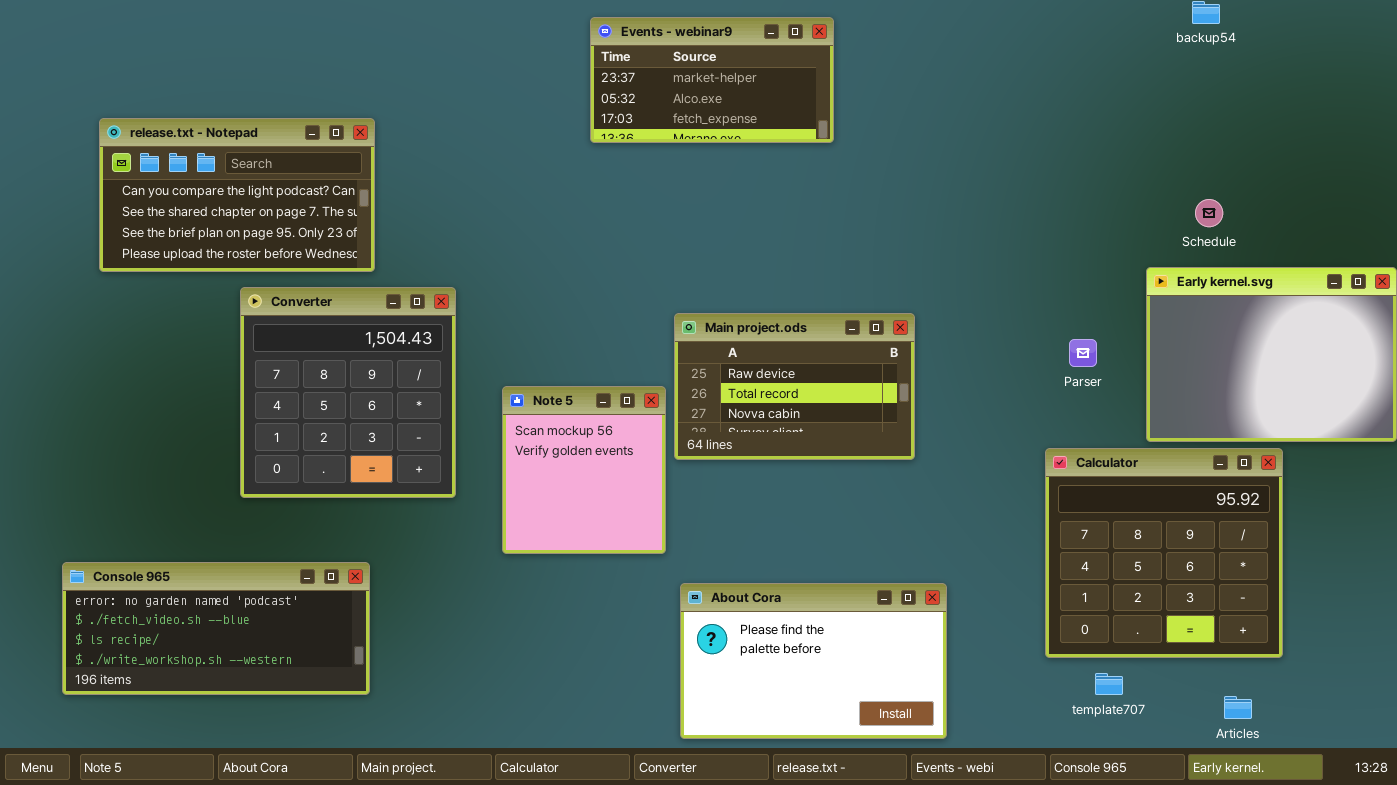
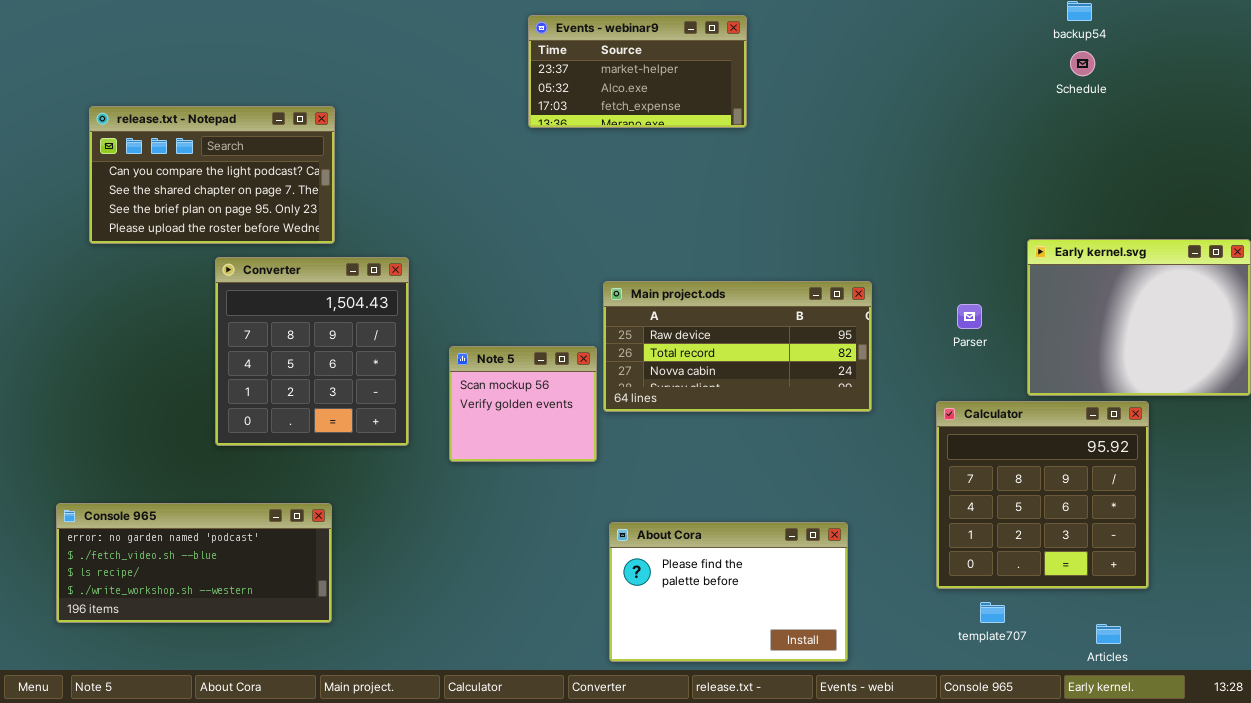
Schedule: [1195,199,1223,227] -> [1070,51,1095,76], moved
Main project.ods: [674,313,915,460] -> [603,281,872,412], resized
Note 5: [502,386,666,554] -> [449,346,597,462], resized

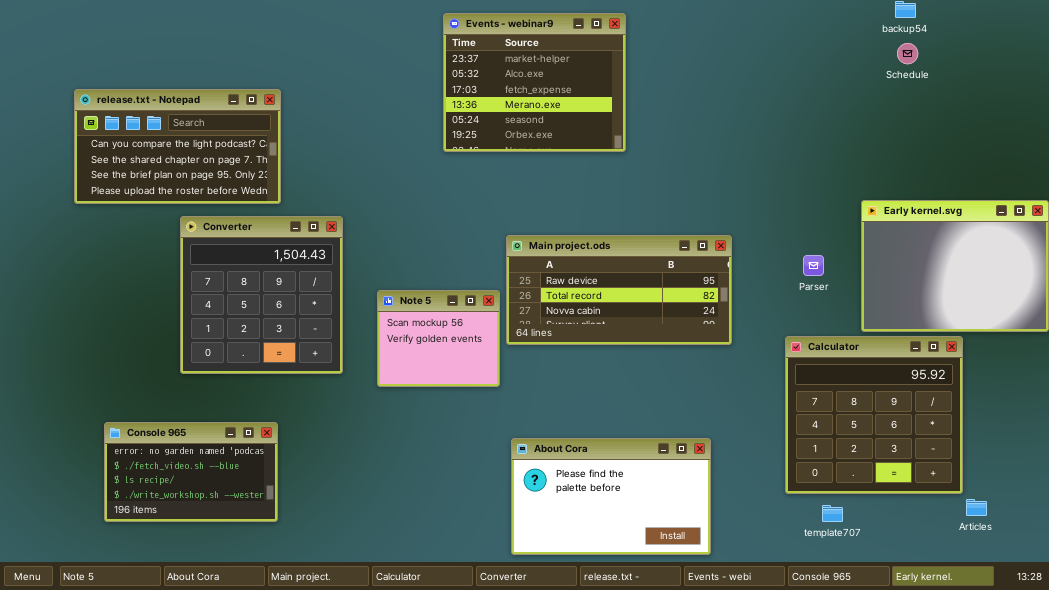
Events - webinar9: [528,15,747,128] -> [443,13,626,152], resized
Console 965: [56,503,332,623] -> [104,422,278,522], resized
Articles: [1096,624,1121,644] -> [966,499,987,516], moved

